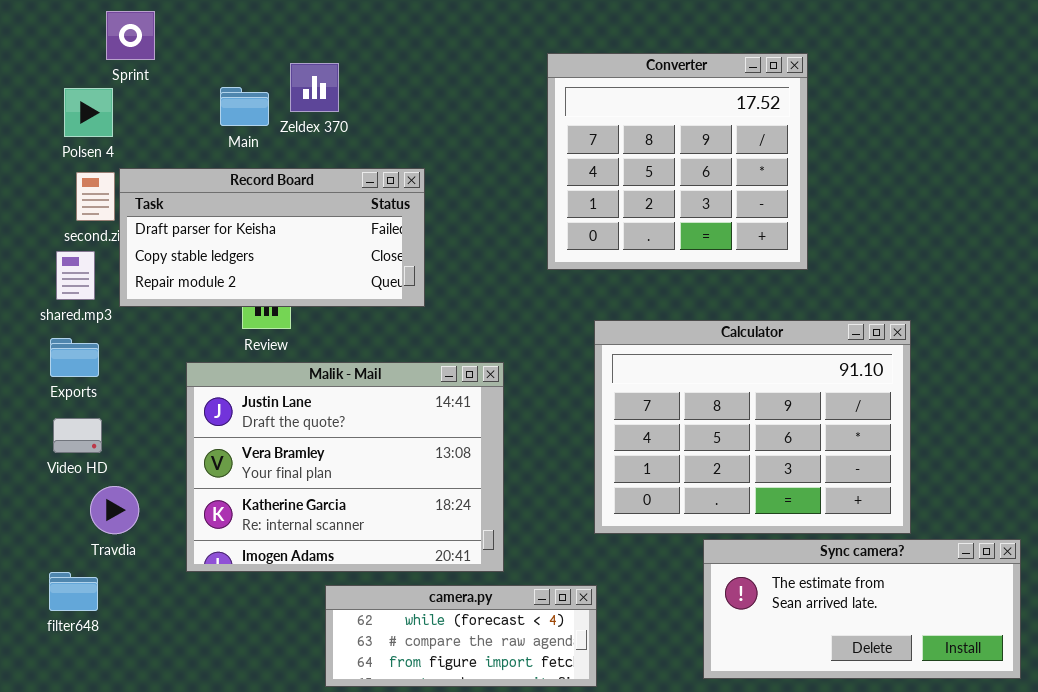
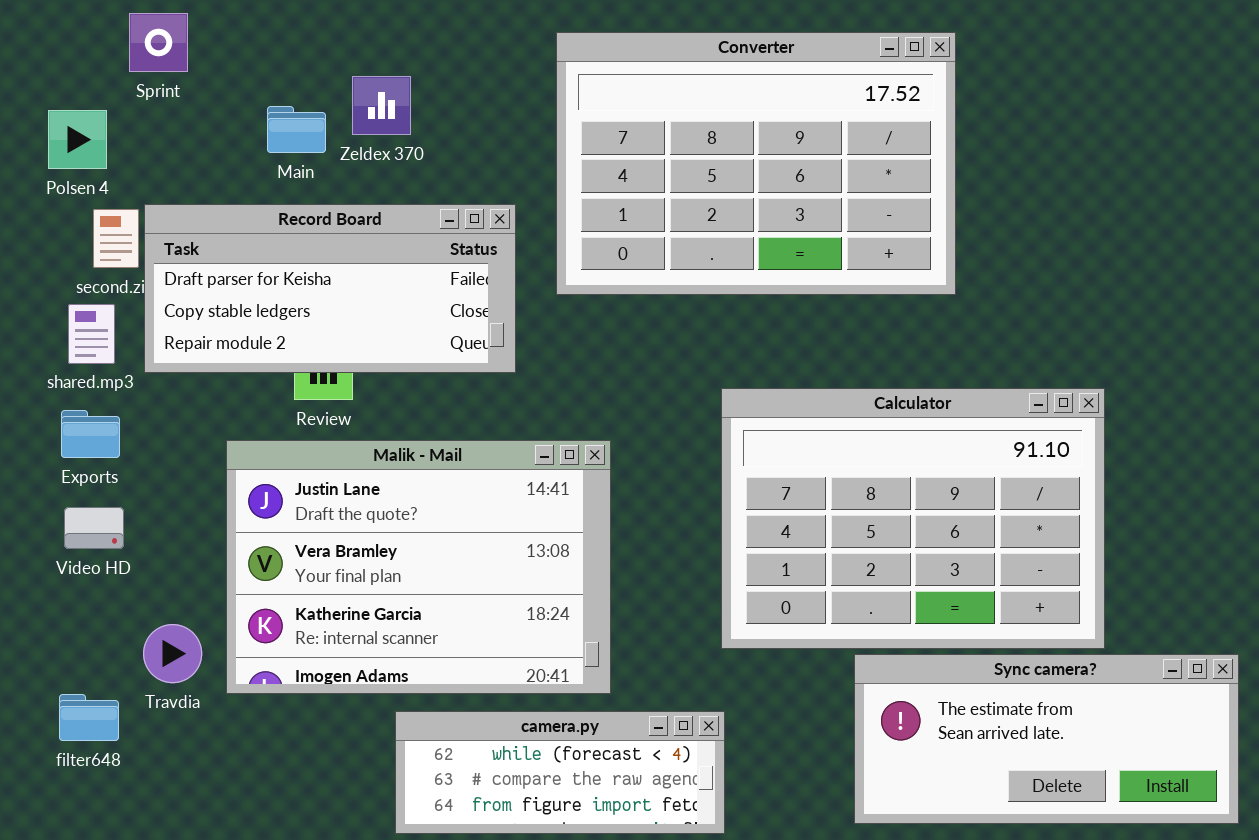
Converter: [547,53,808,270] -> [556,32,956,295], moved, resized
Polsen 4: [64,88,113,137] -> [48,110,107,169], moved
Travdia: [90,486,139,534] -> [143,624,202,683], moved

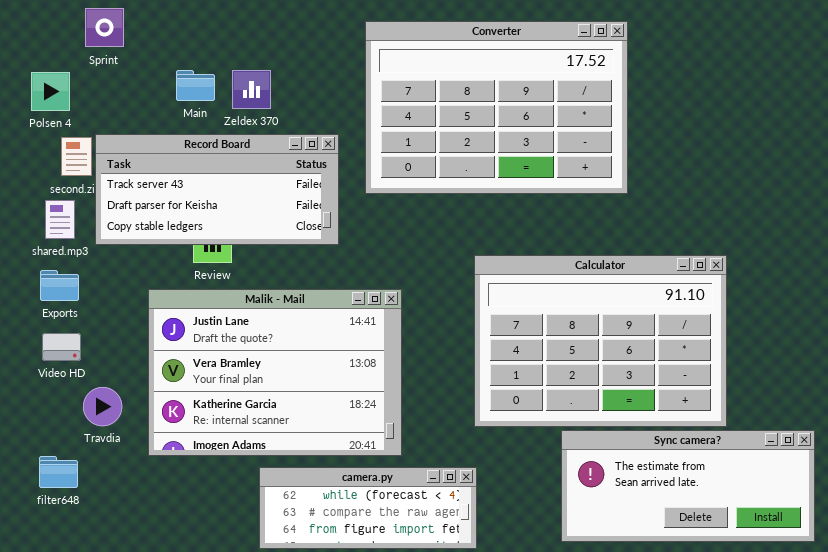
Zeldex 370: [352,76,411,135] -> [232,70,271,109], moved
Record Board: [144,204,516,373] -> [95,134,339,245], scrolled up 1 row
Travdia: [143,624,202,683] -> [83,387,122,426], moved

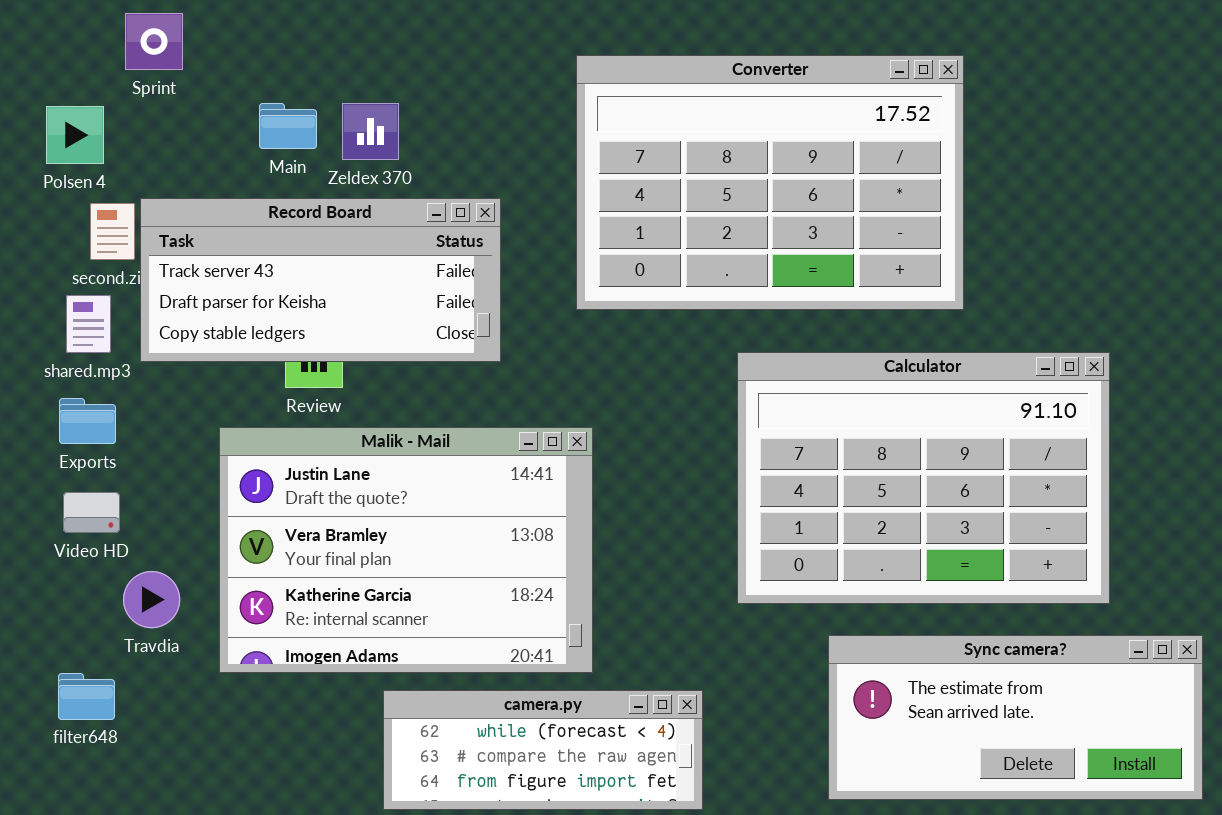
Converter: [365,21,628,194] -> [576,55,964,310], moved
Calculator: [474,255,727,427] -> [737,352,1110,604], moved

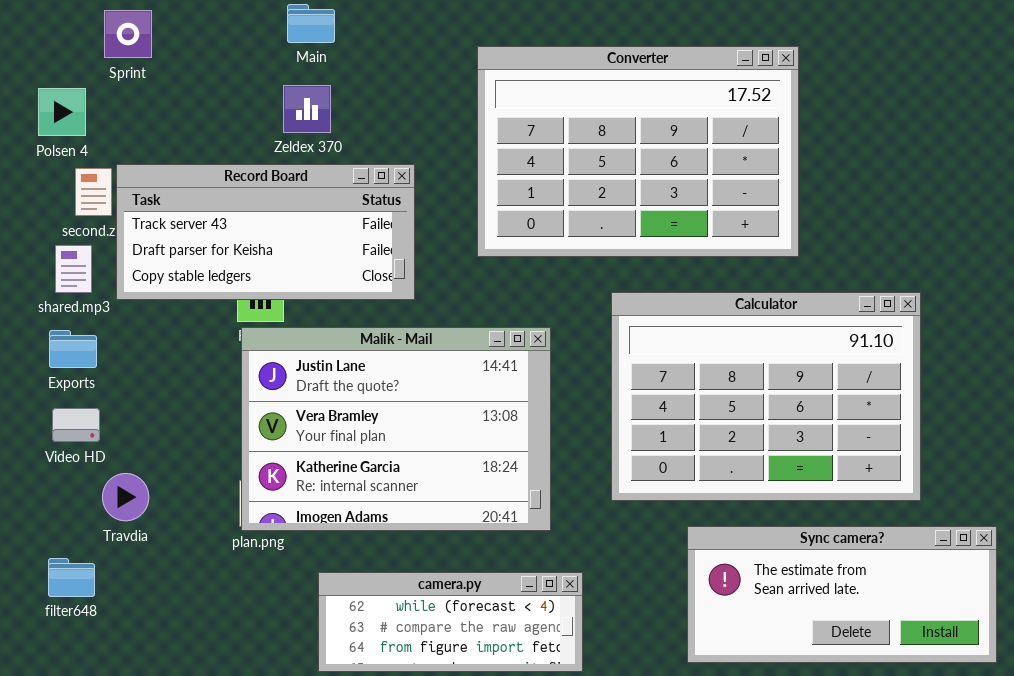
Main: [259,103,317,149] -> [287,4,335,43], moved
Malik - Mail: [219,427,593,673] -> [241,327,551,531], moved

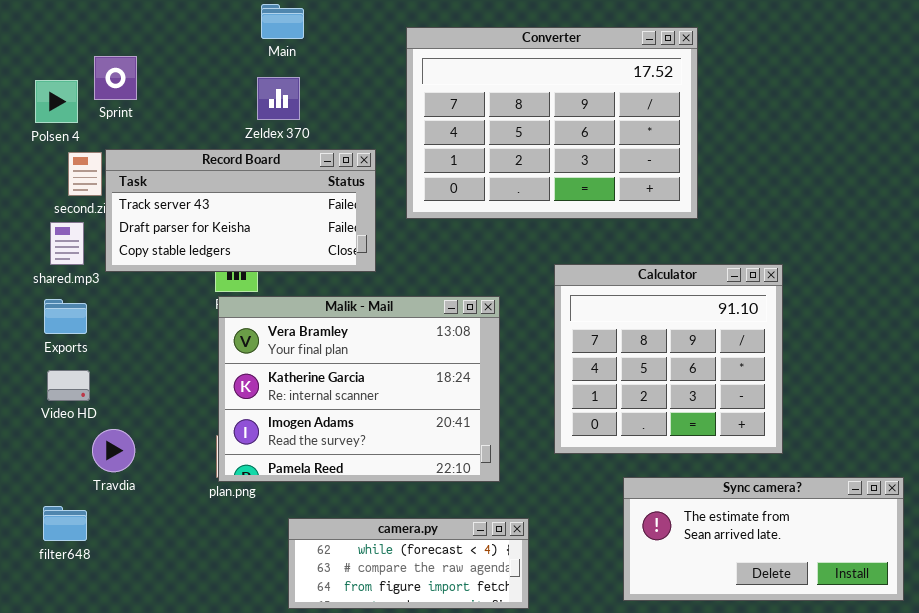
Sprint: [104,10,152,58] -> [94,56,137,100], moved
Converter: [477,46,799,257] -> [406,27,698,219], moved
Calculator: [611,292,921,501] -> [554,264,783,454], resized
Malik - Mail: [241,327,551,531] -> [218,296,500,482], scrolled down 1 row

